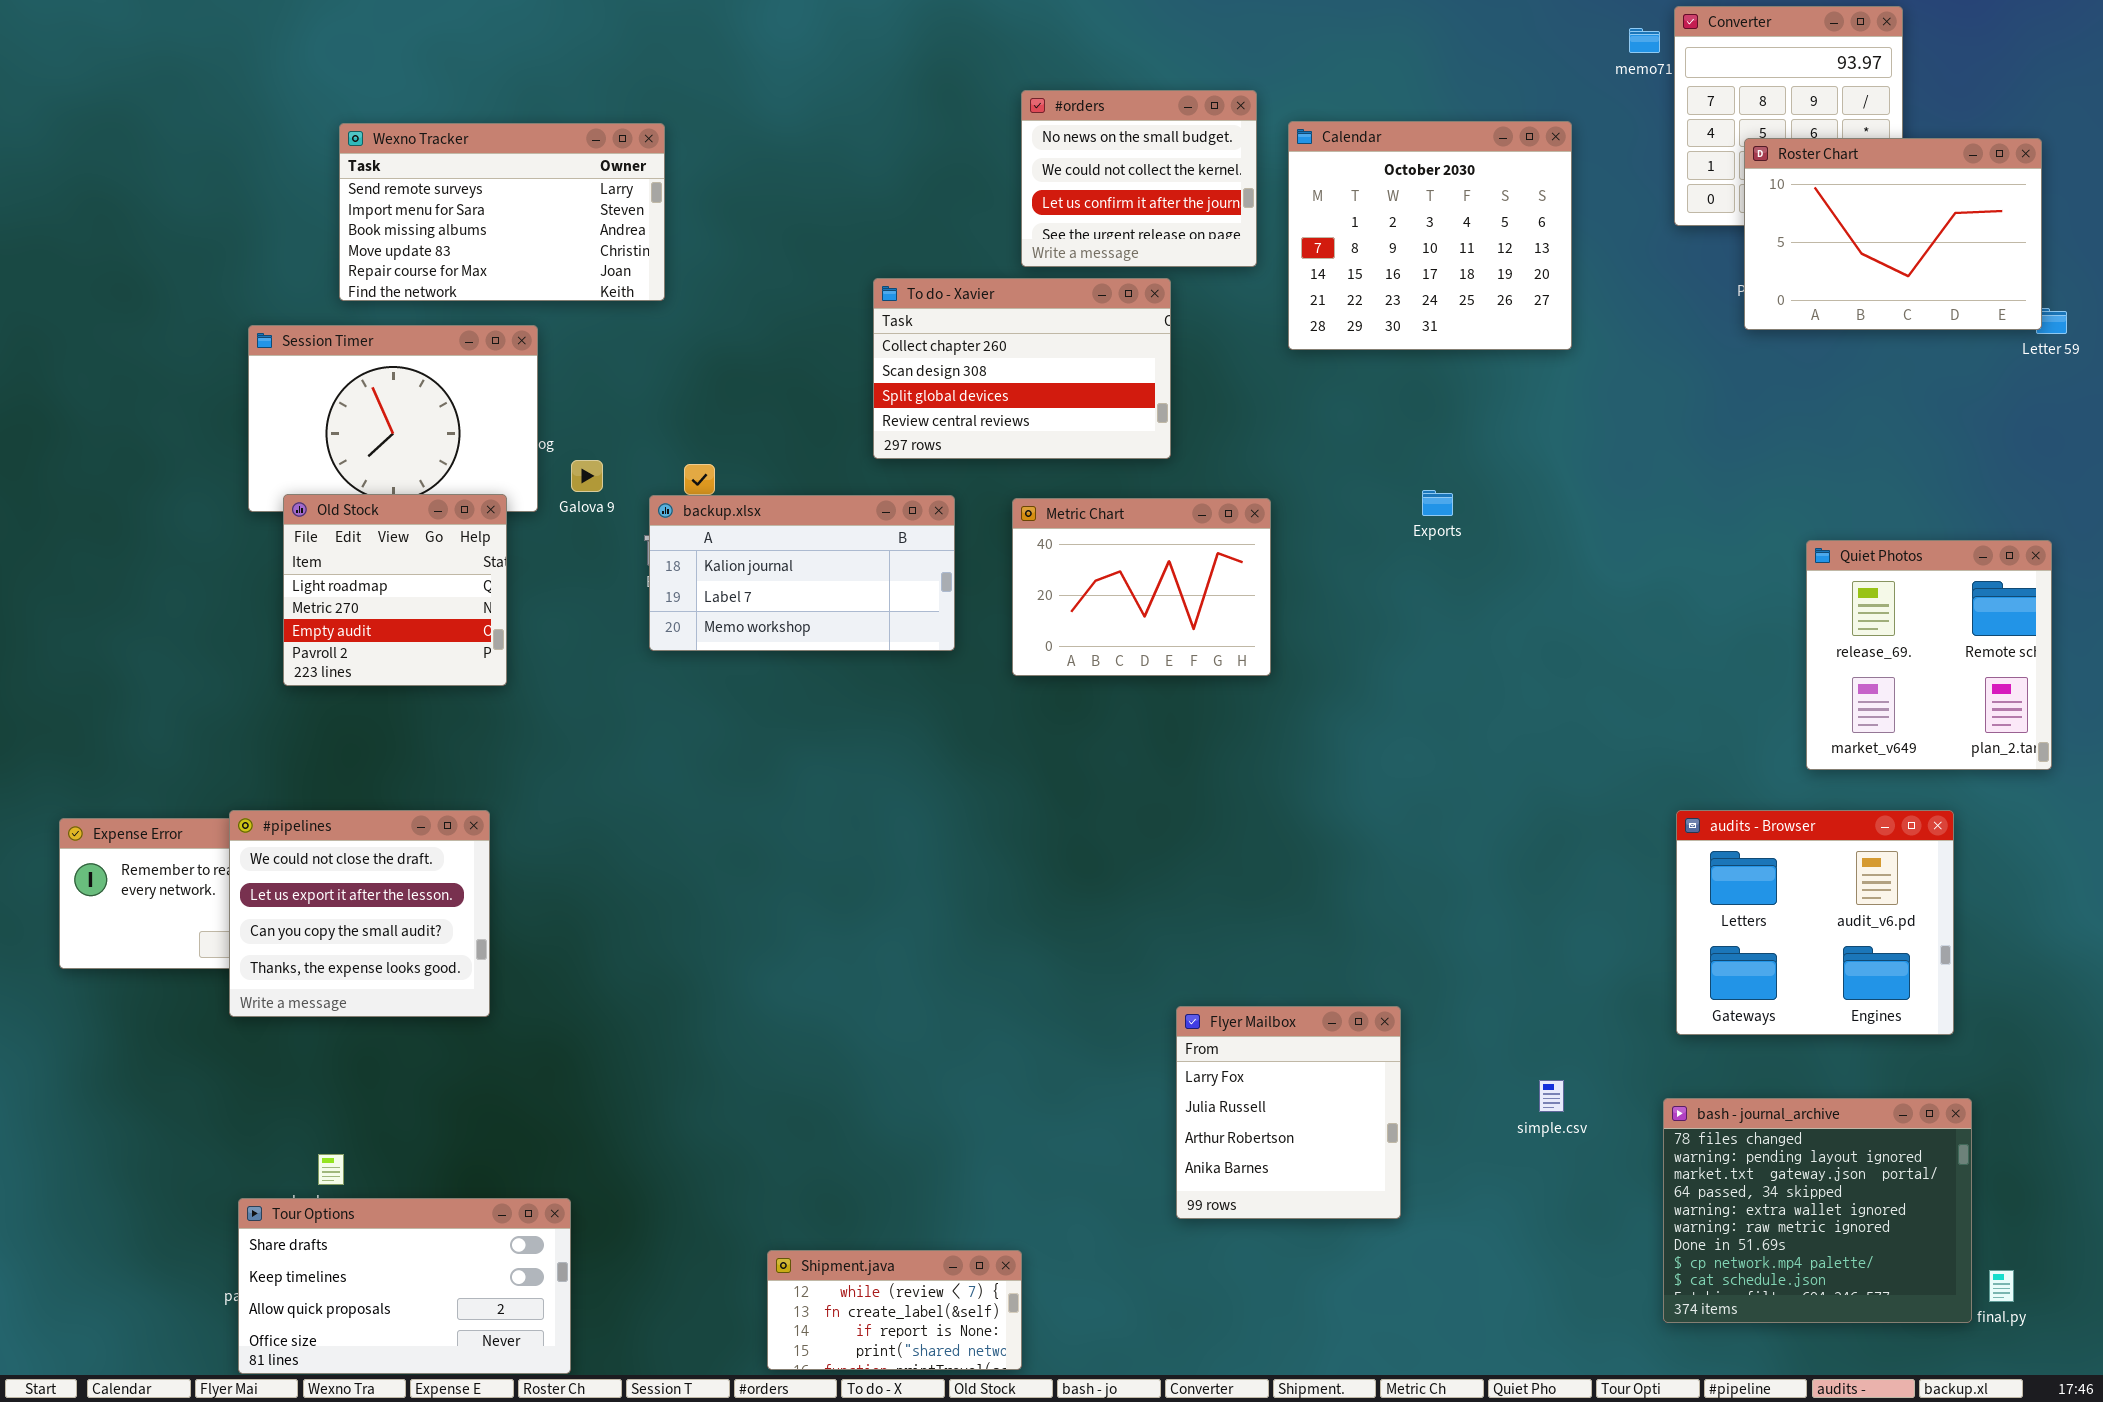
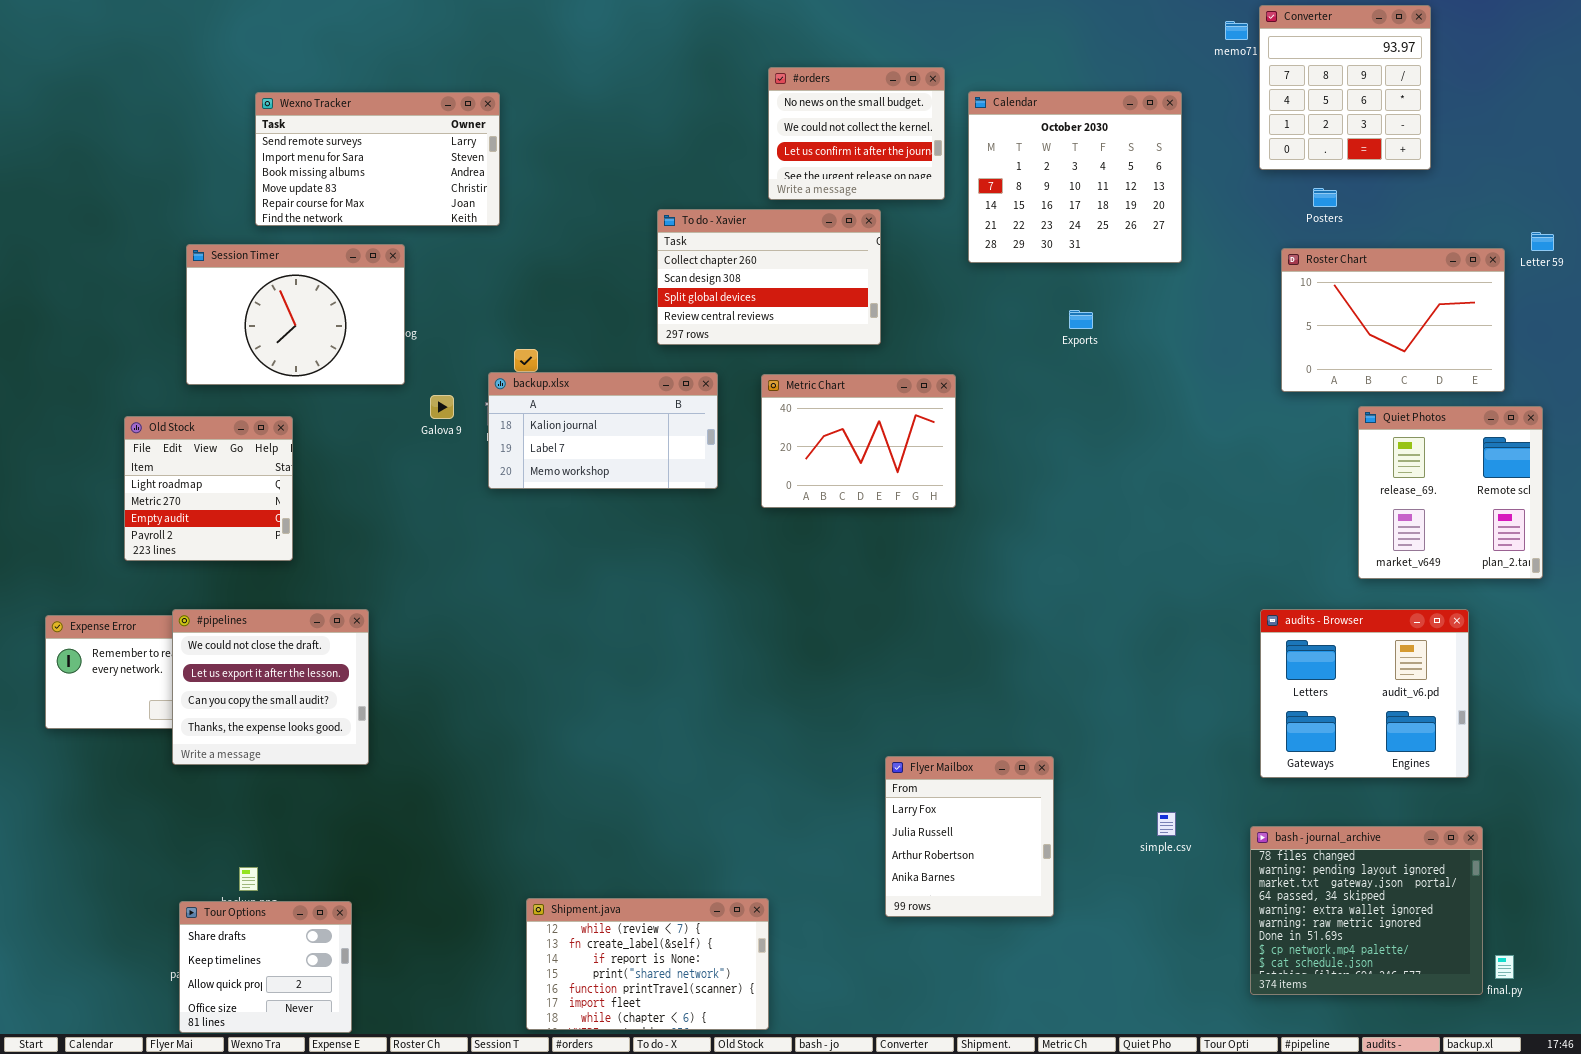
Roster Chart: [1744,138,2042,330] -> [1281,248,1505,392], moved
Galova 9: [571,460,603,492] -> [430,395,454,419], moved
Exports: [1422,490,1453,516] -> [1069,310,1093,329], moved
Old Stock: [283,494,507,686] -> [124,416,293,561], moved
Tour Options: [238,1198,571,1374] -> [179,901,352,1033], resized
Shipment.java: [767,1250,1022,1370] -> [526,898,769,1030], resized

